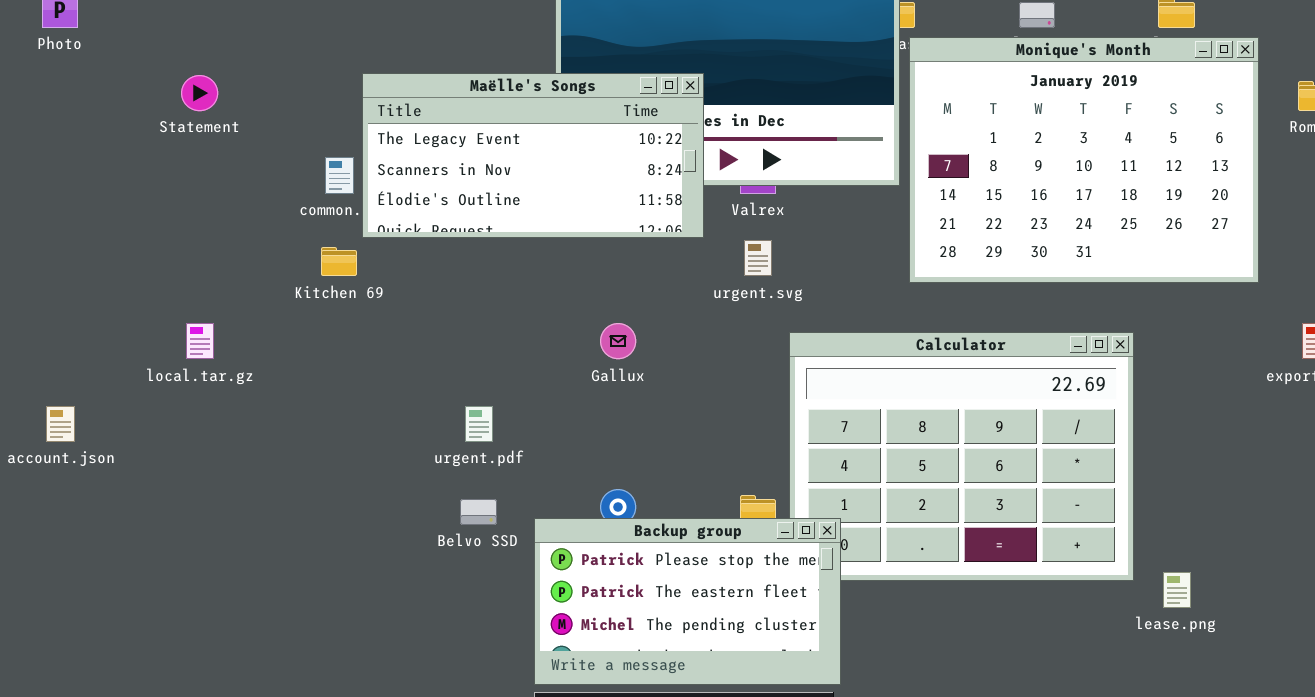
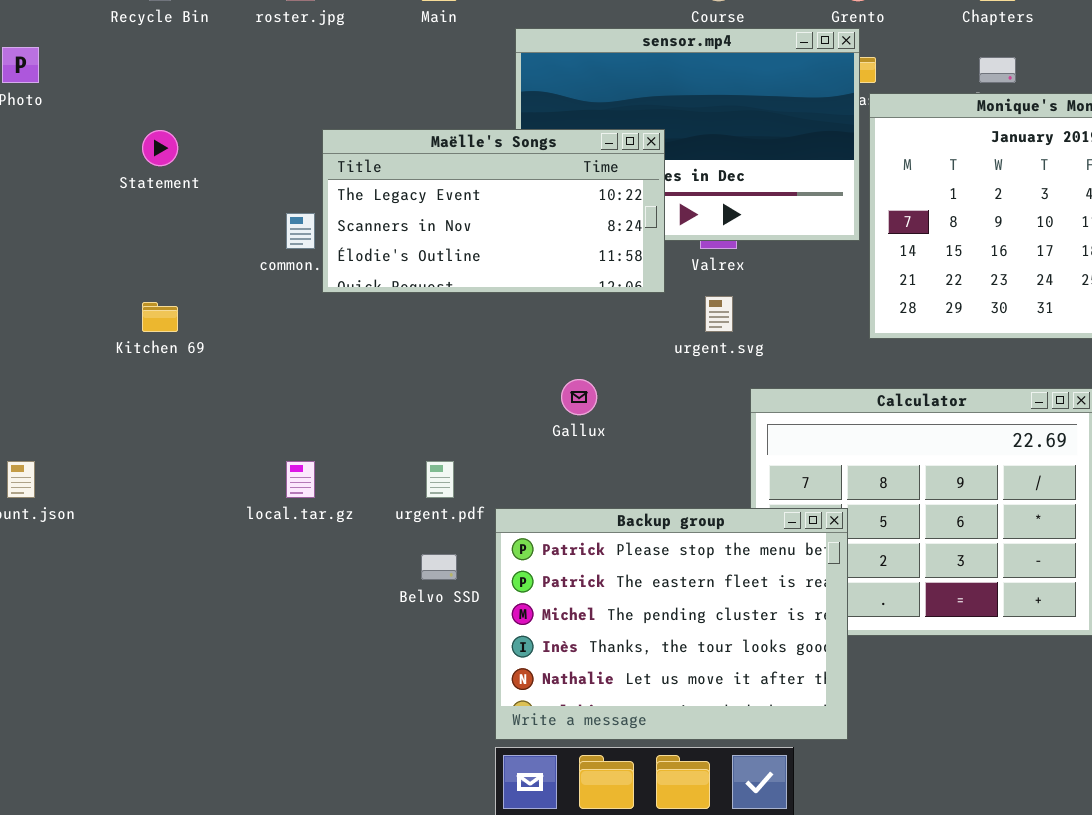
Kitchen 69: [321,247,357,276] -> [142,302,178,332], moved
local.tar.gz: [186,323,214,359] -> [286,461,315,498], moved
Backup group: [534,518,841,685] -> [495,508,848,740], resized

